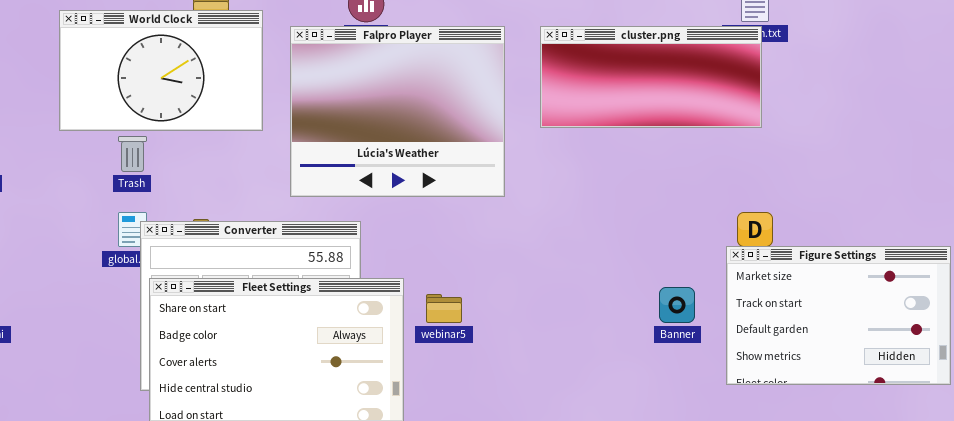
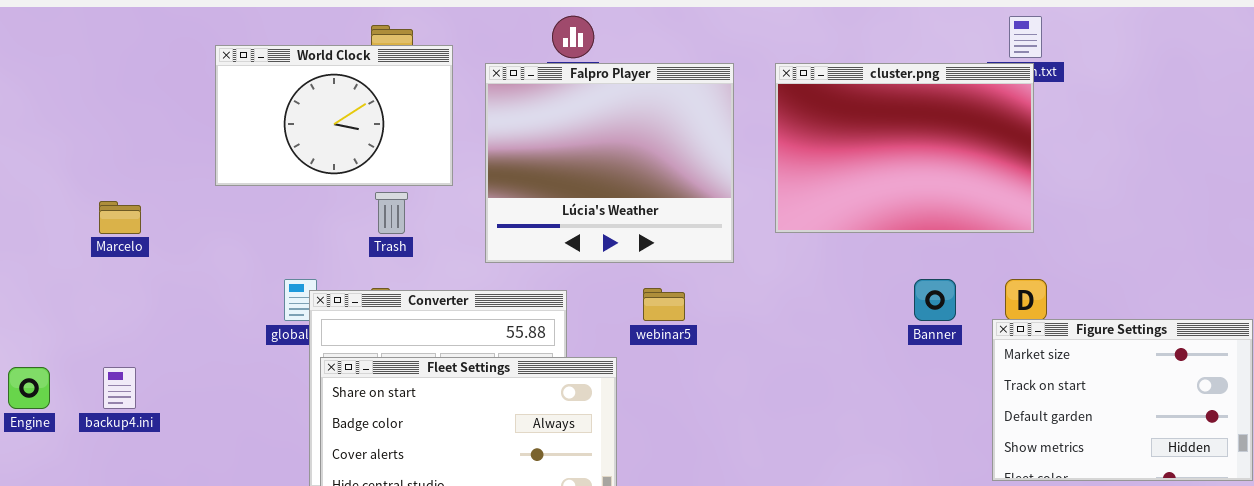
cluster.png: [540,26,762,128] -> [775,63,1034,233], resized
Trash: [118,136,147,172] -> [375,192,408,234], moved
Banner: [659,287,695,323] -> [914,279,956,321], moved
webinar5: [426,294,462,323] -> [643,288,685,321], moved

